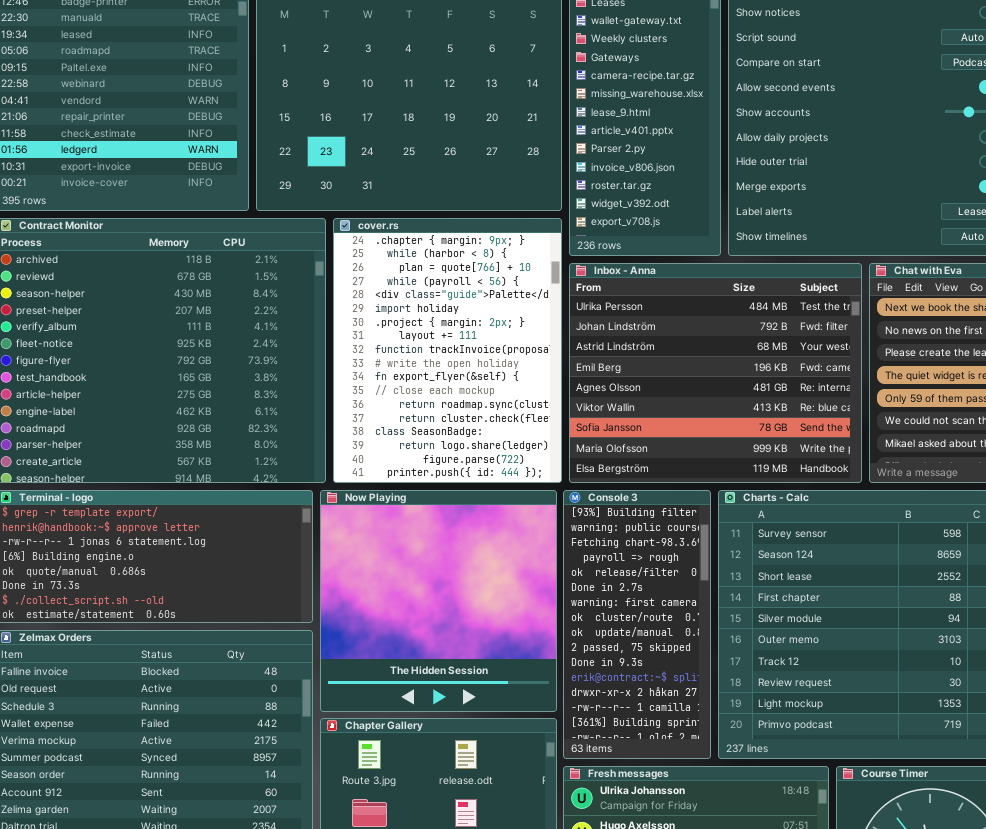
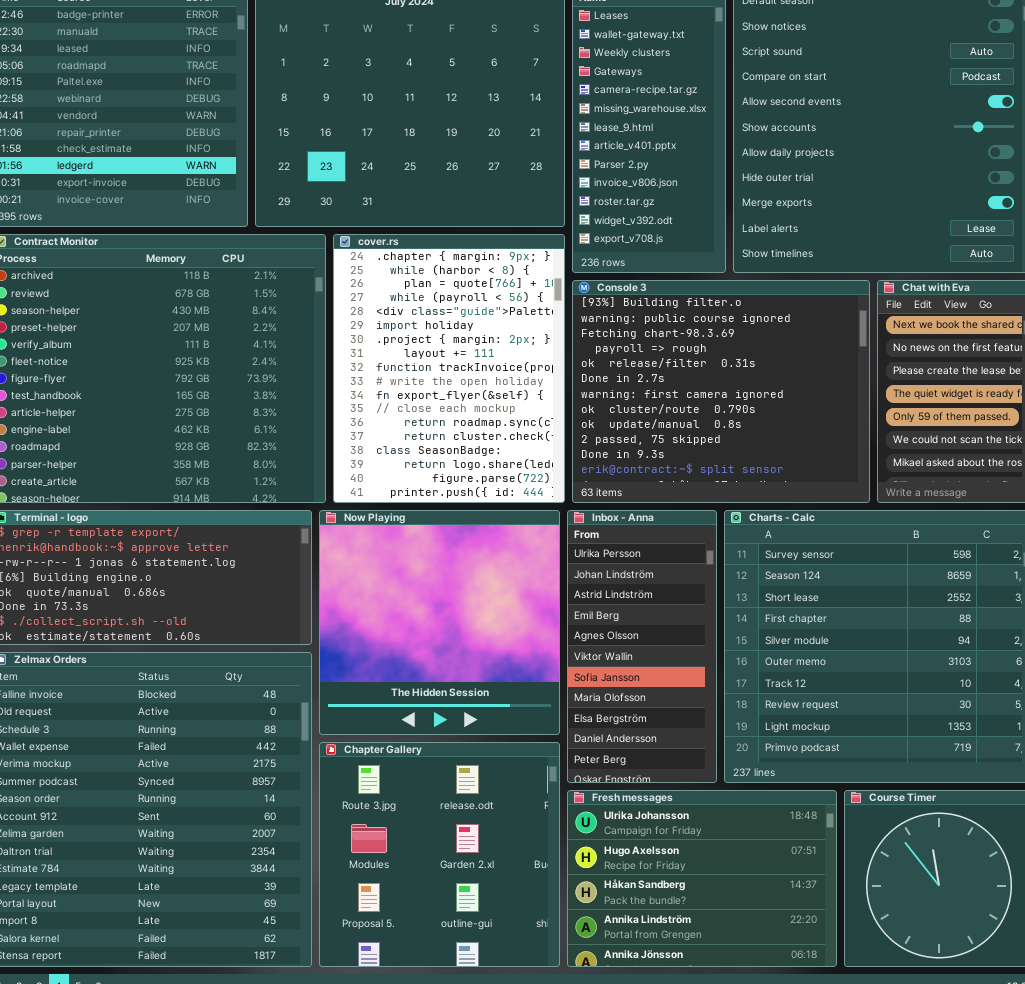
Inbox - Anna: [569,263,862,483] -> [567,510,717,783], moved, resized
Console 3: [563,490,711,759] -> [572,280,870,503], moved, resized

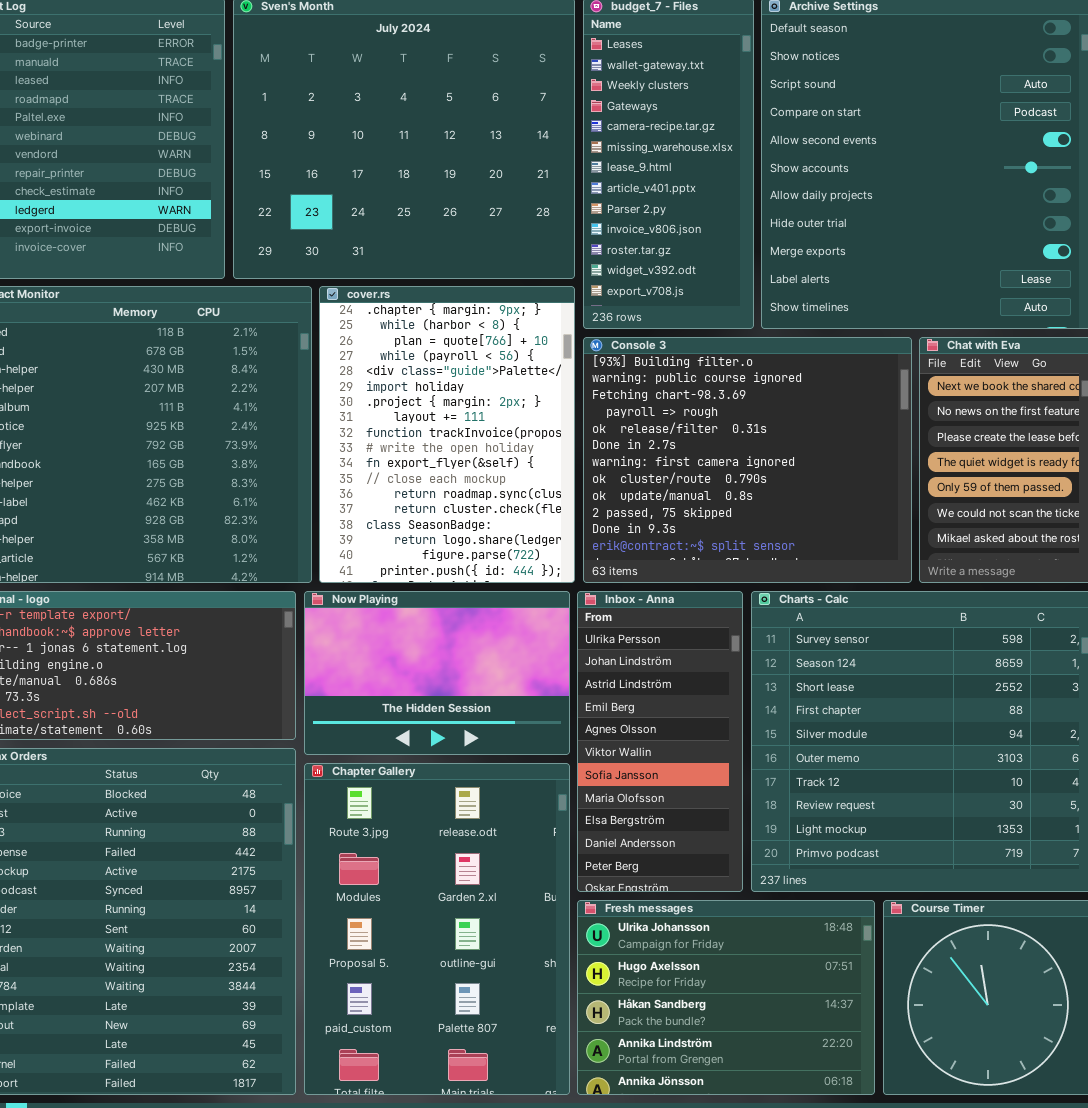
Now Playing: [319,510,560,735] -> [304,591,570,755], resized
Chapter Gallery: [319,742,560,967] -> [304,763,570,1095], resized

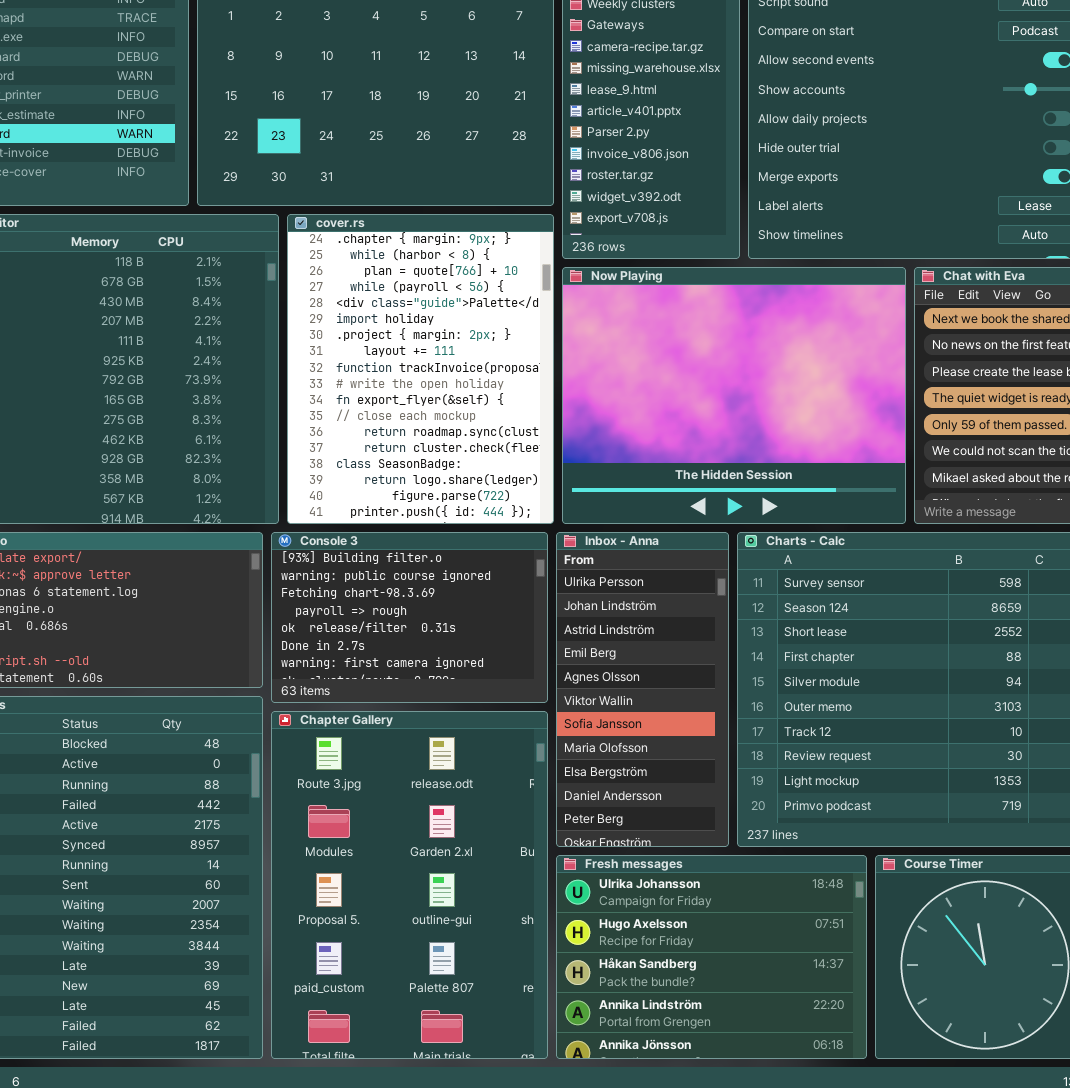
Console 3: [583,337,912,583] -> [271,532,548,703], moved, resized
Now Playing: [304,591,570,755] -> [562,267,906,524], moved, resized

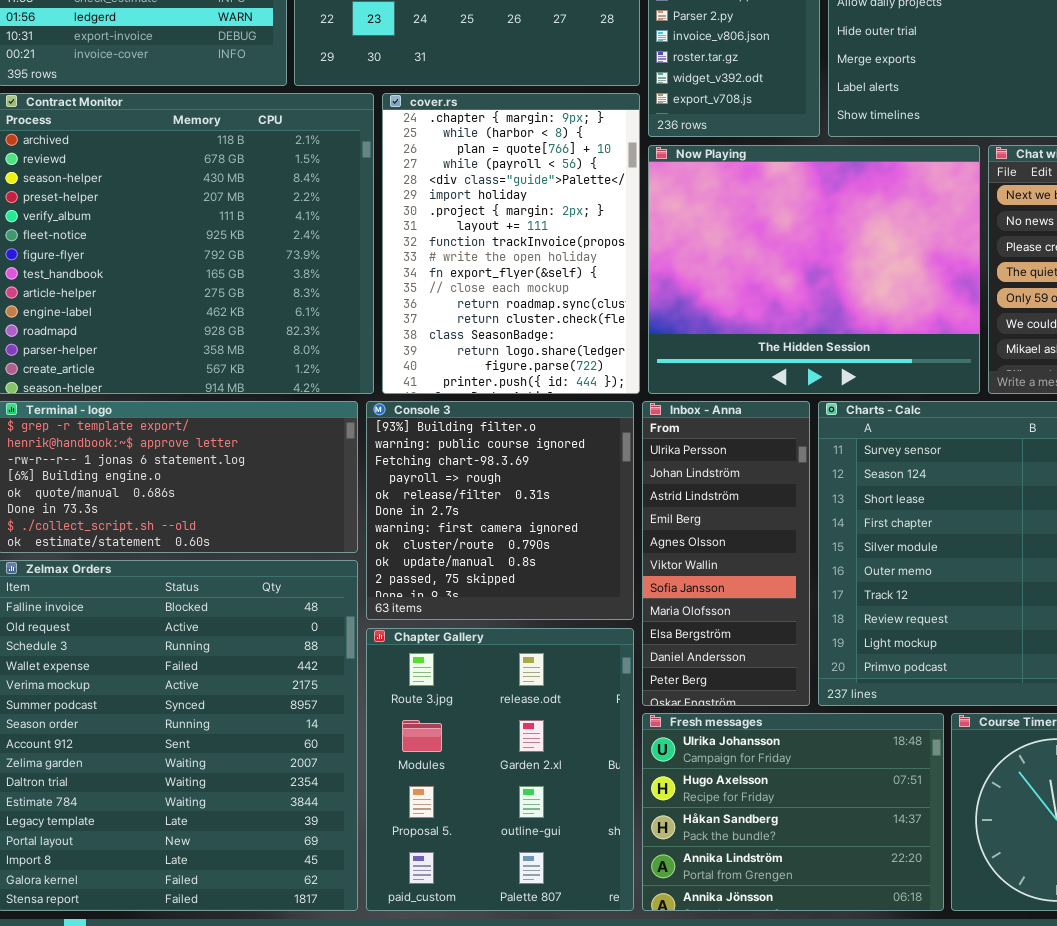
Console 3: [271,532,548,703] -> [366,401,634,620], resized
Chapter Gallery: [271,711,548,1059] -> [366,628,634,911], resized

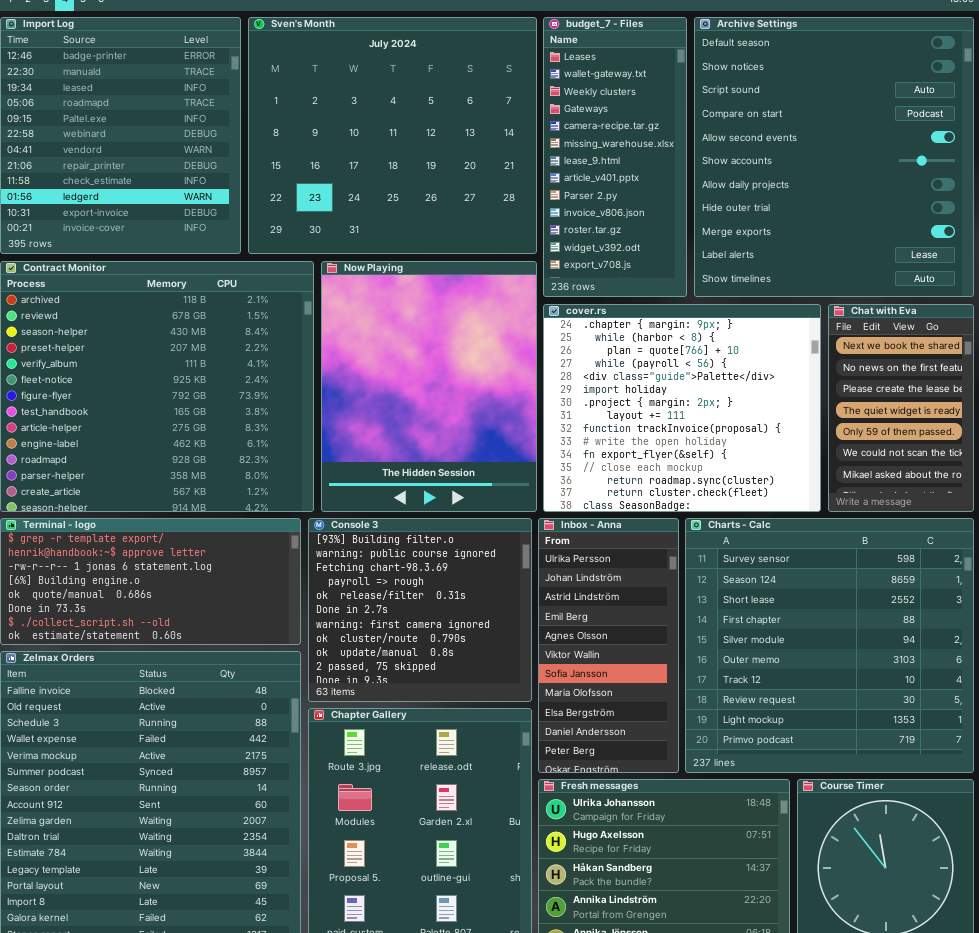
cover.rs: [382,93,640,394] -> [543,304,821,512], moved, resized
Now Playing: [648,145,980,394] -> [321,261,537,512], moved, resized

